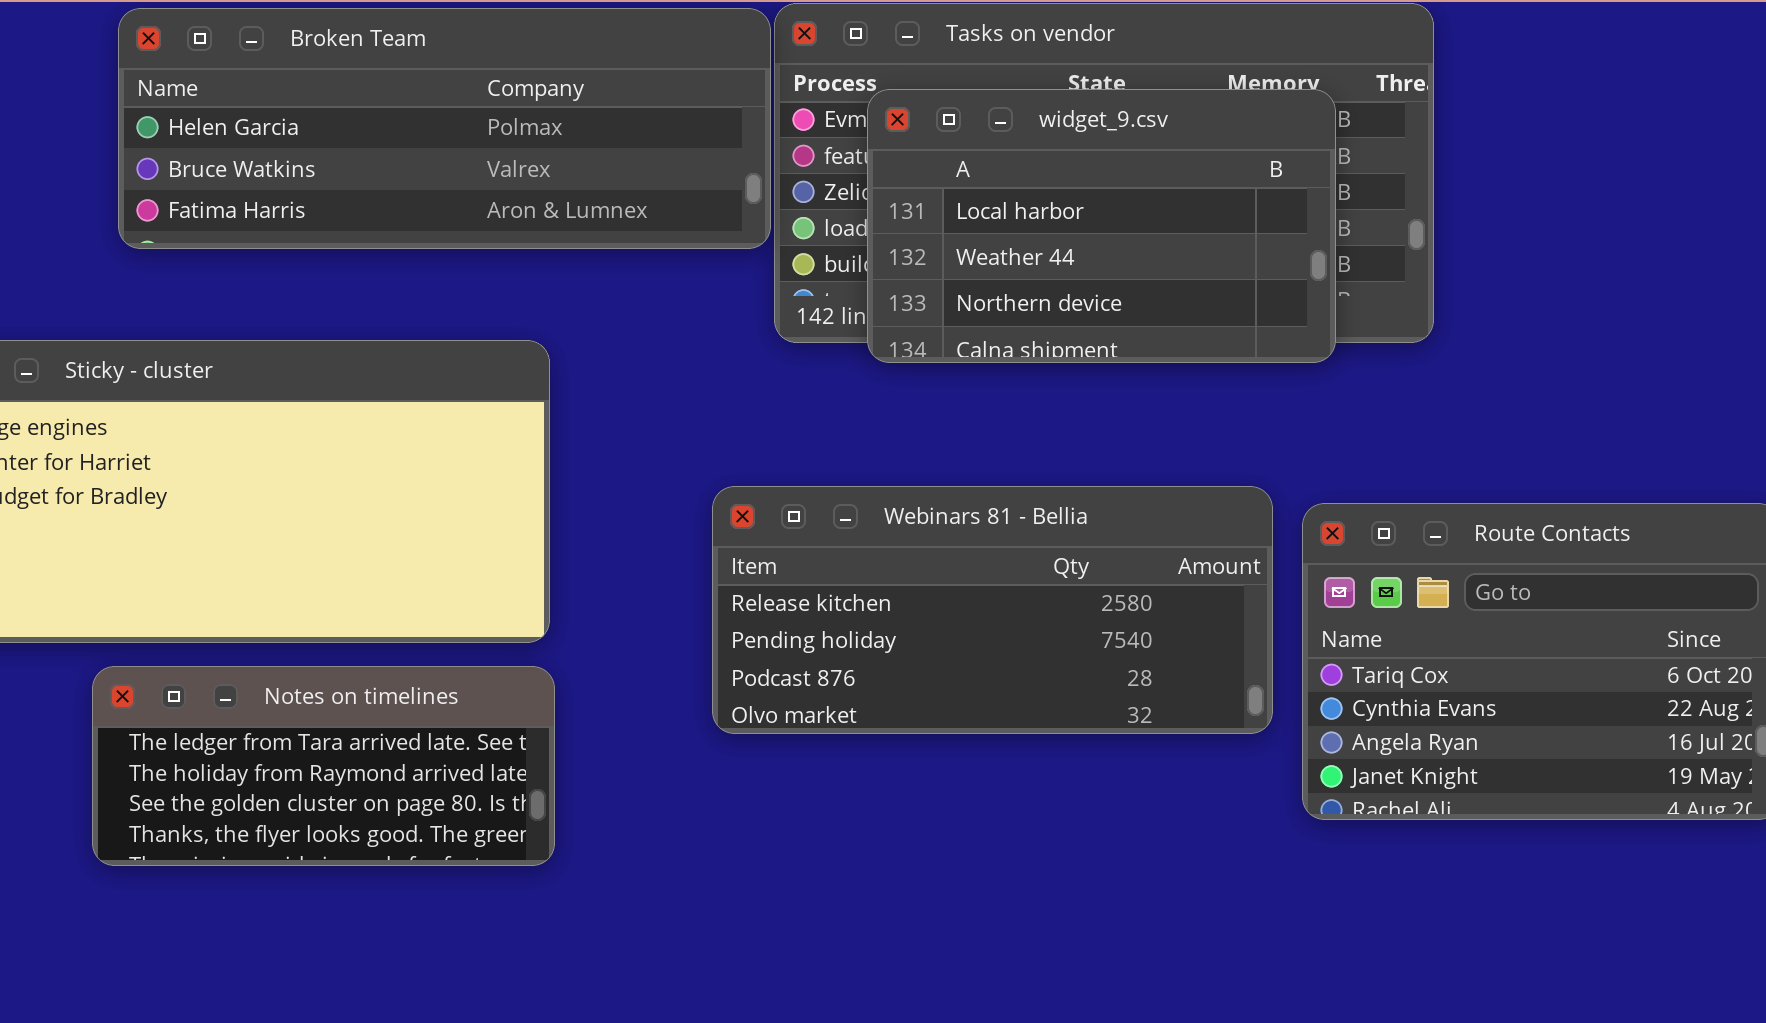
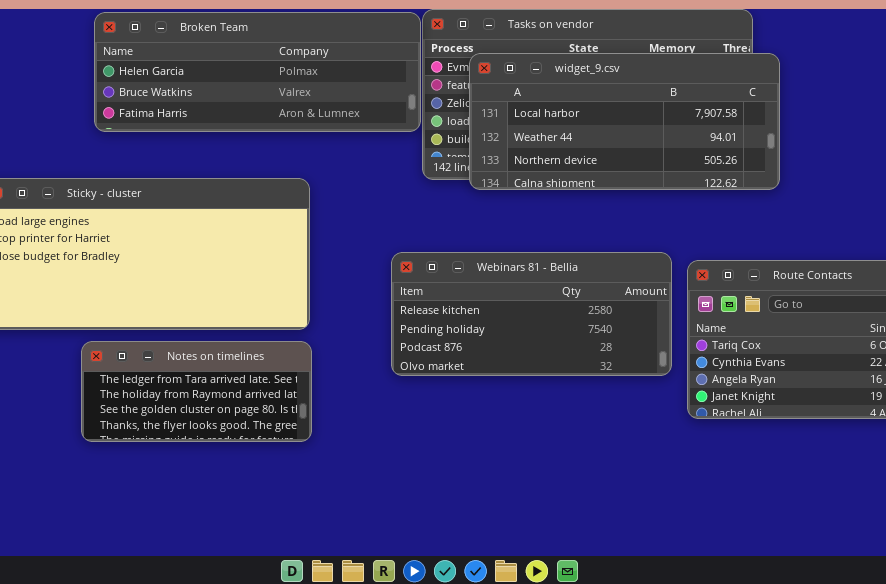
widget_9.csv: [867,89,1336,363] -> [469,53,780,190], resized

